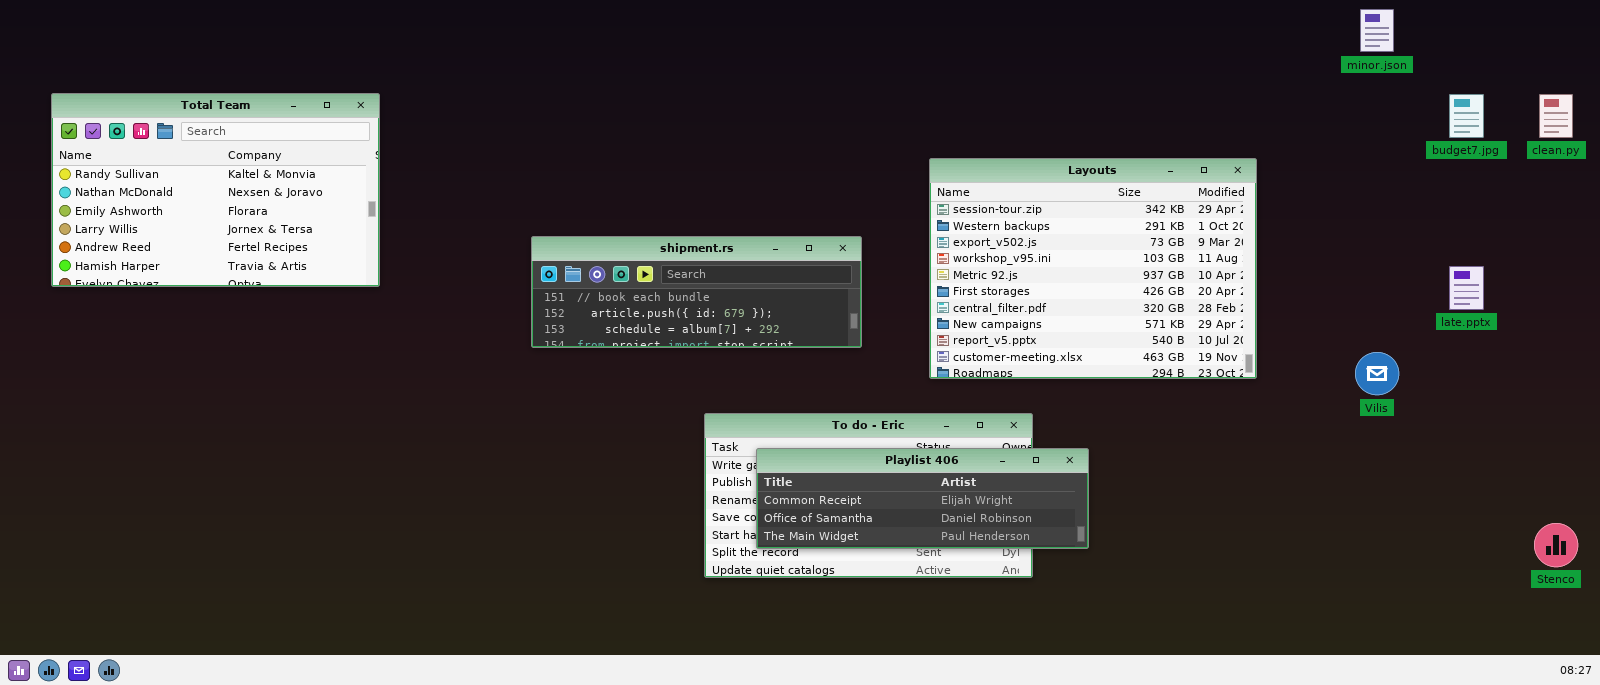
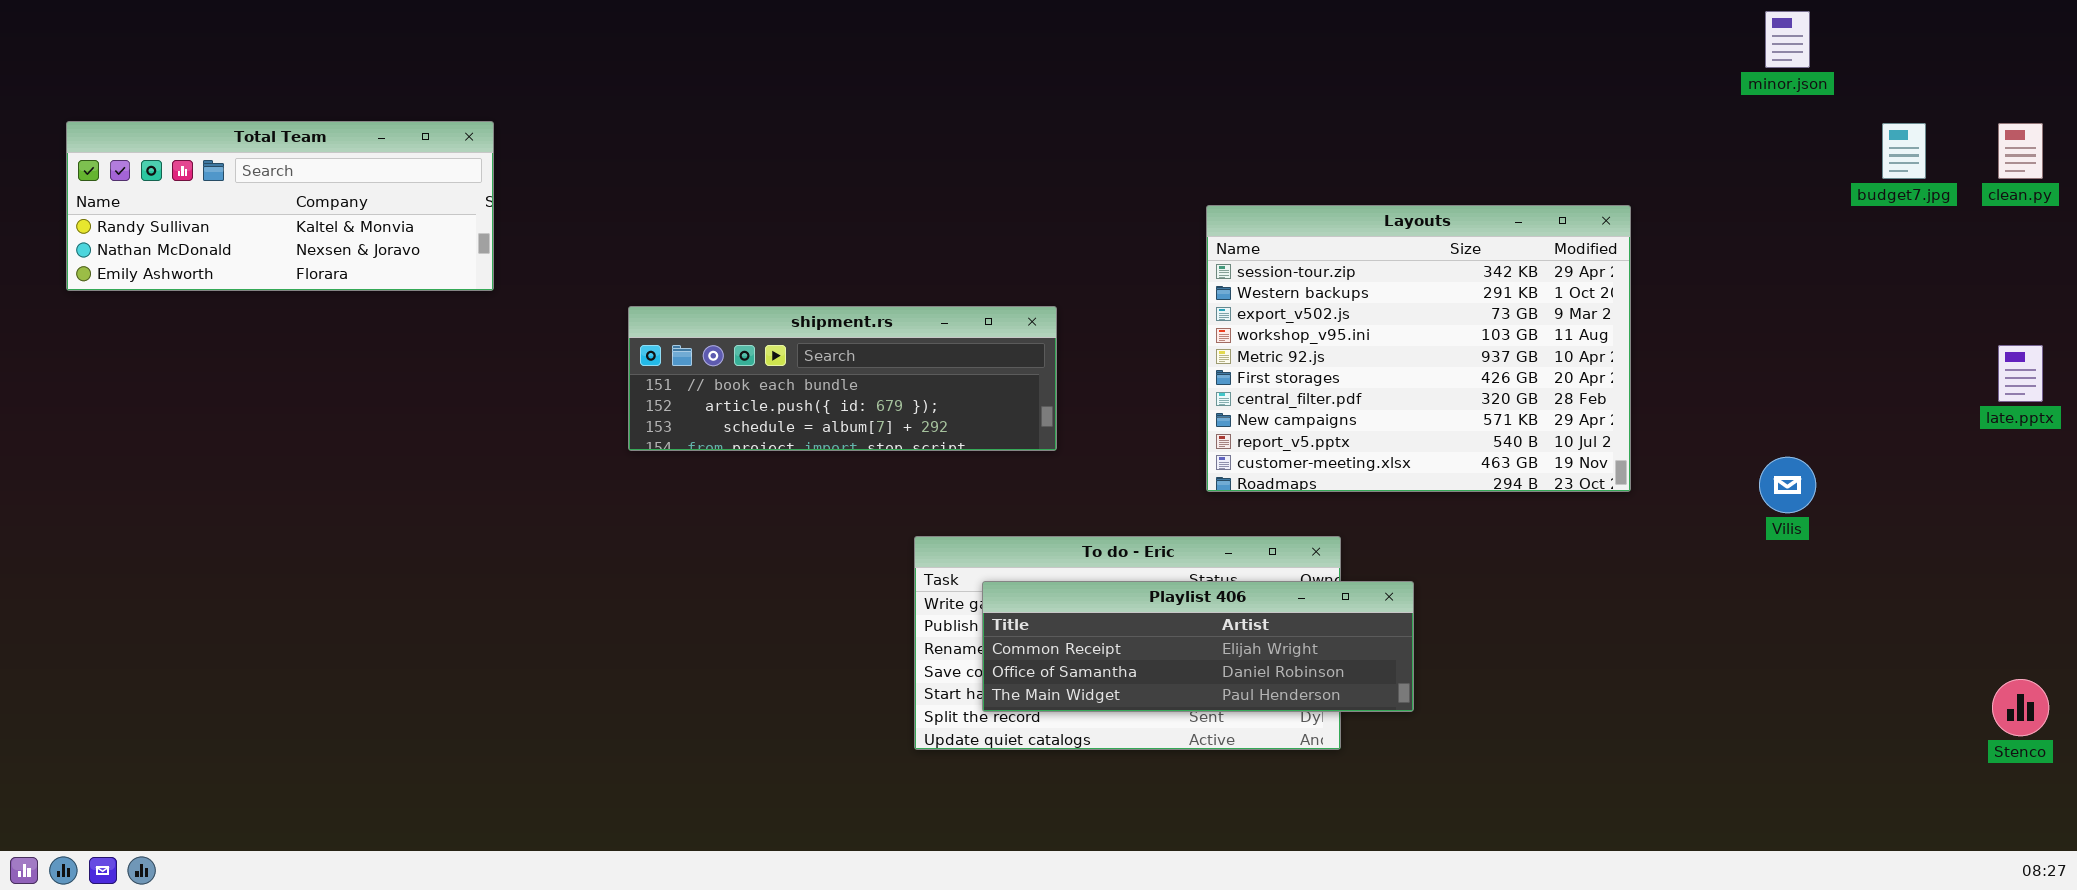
Total Team: [51,93,380,287] -> [66,121,494,291], resized
shipment.rs: [531,236,862,348] -> [628,306,1057,451], moved
late.pptx: [1449,266,1484,310] -> [1998,345,2043,402], moved

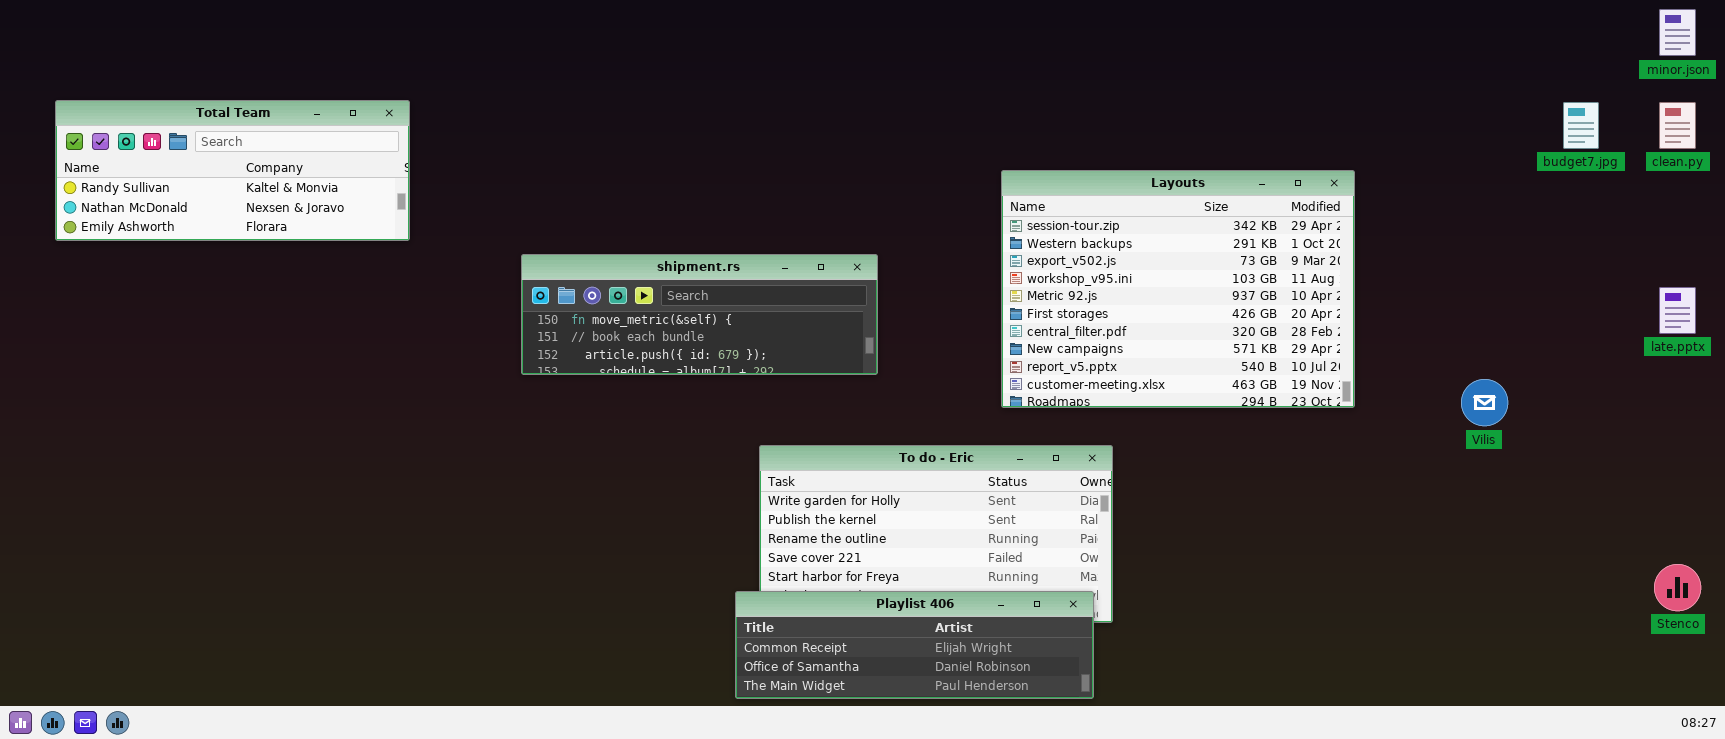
minor.json: [1765,11,1810,68] -> [1659,9,1696,56], moved
shipment.rs: [628,306,1057,451] -> [521,254,878,375], scrolled up 1 row
Playlist 406: [982,581,1414,712] -> [735,591,1094,699], moved

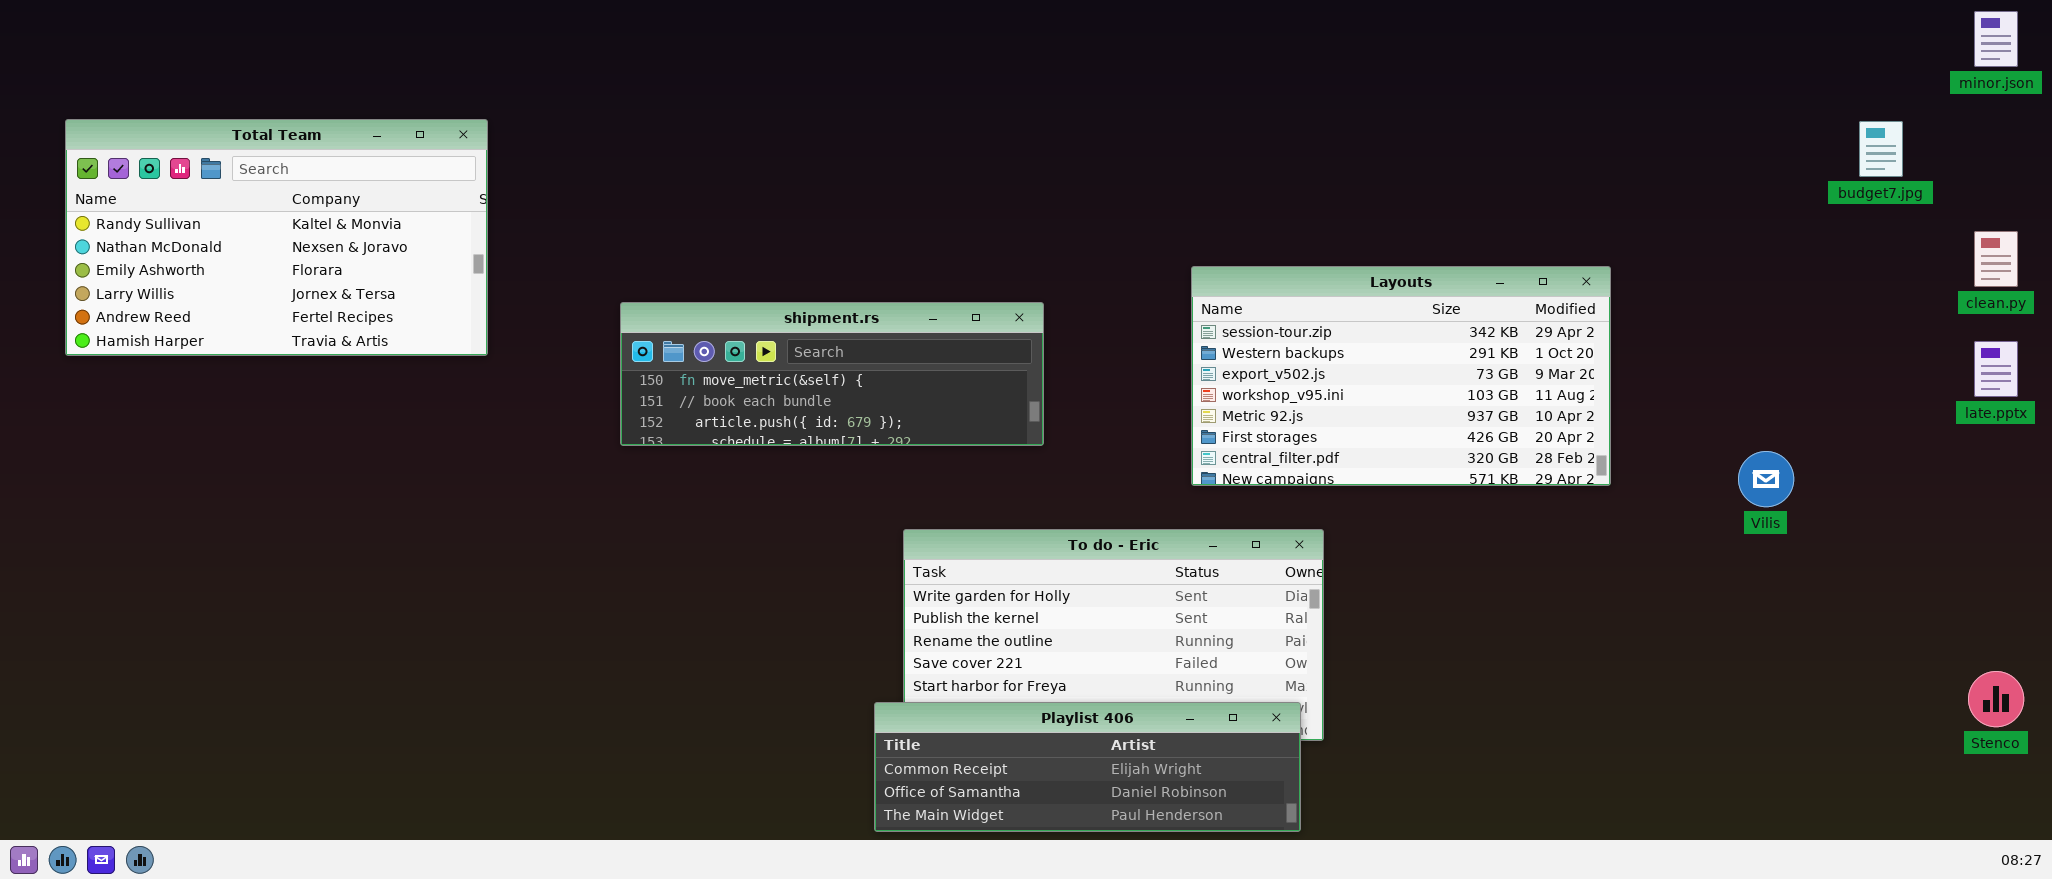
Total Team: [55,100,410,241] -> [65,119,488,356], resized
clean.py: [1659,102,1696,149] -> [1974,231,2018,287], moved
Layouts: [1001,170,1355,408] -> [1191,266,1611,486], resized

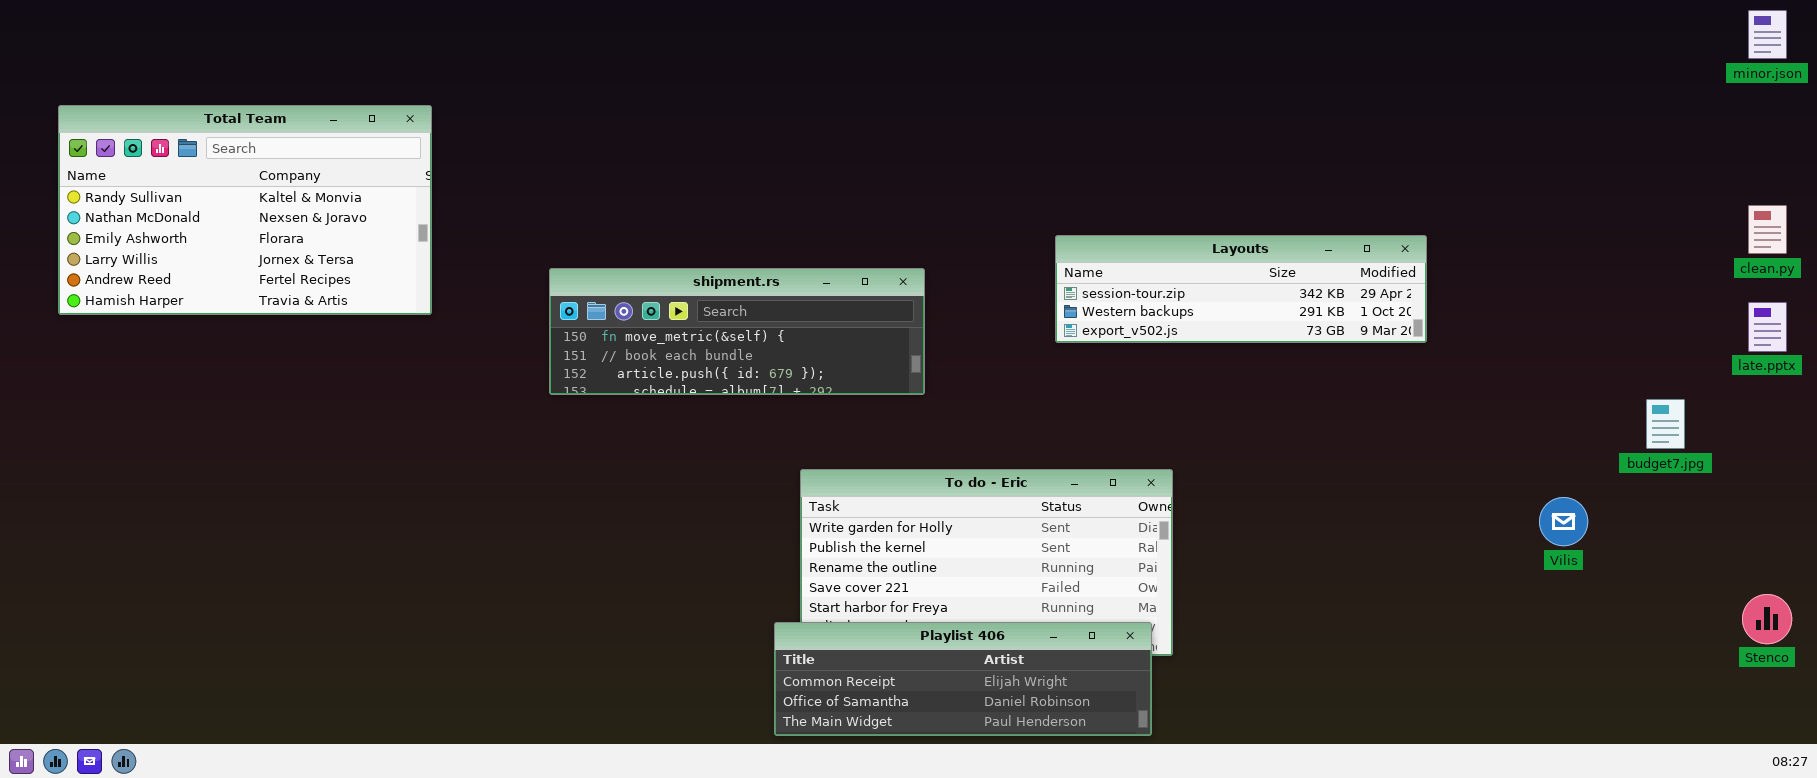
budget7.jpg: [1859,121,1903,177] -> [1646,399,1685,449], moved
Layouts: [1191,266,1611,486] -> [1055,235,1427,343], resized
Vilis: [1738,451,1794,507] -> [1539,497,1588,546], moved

